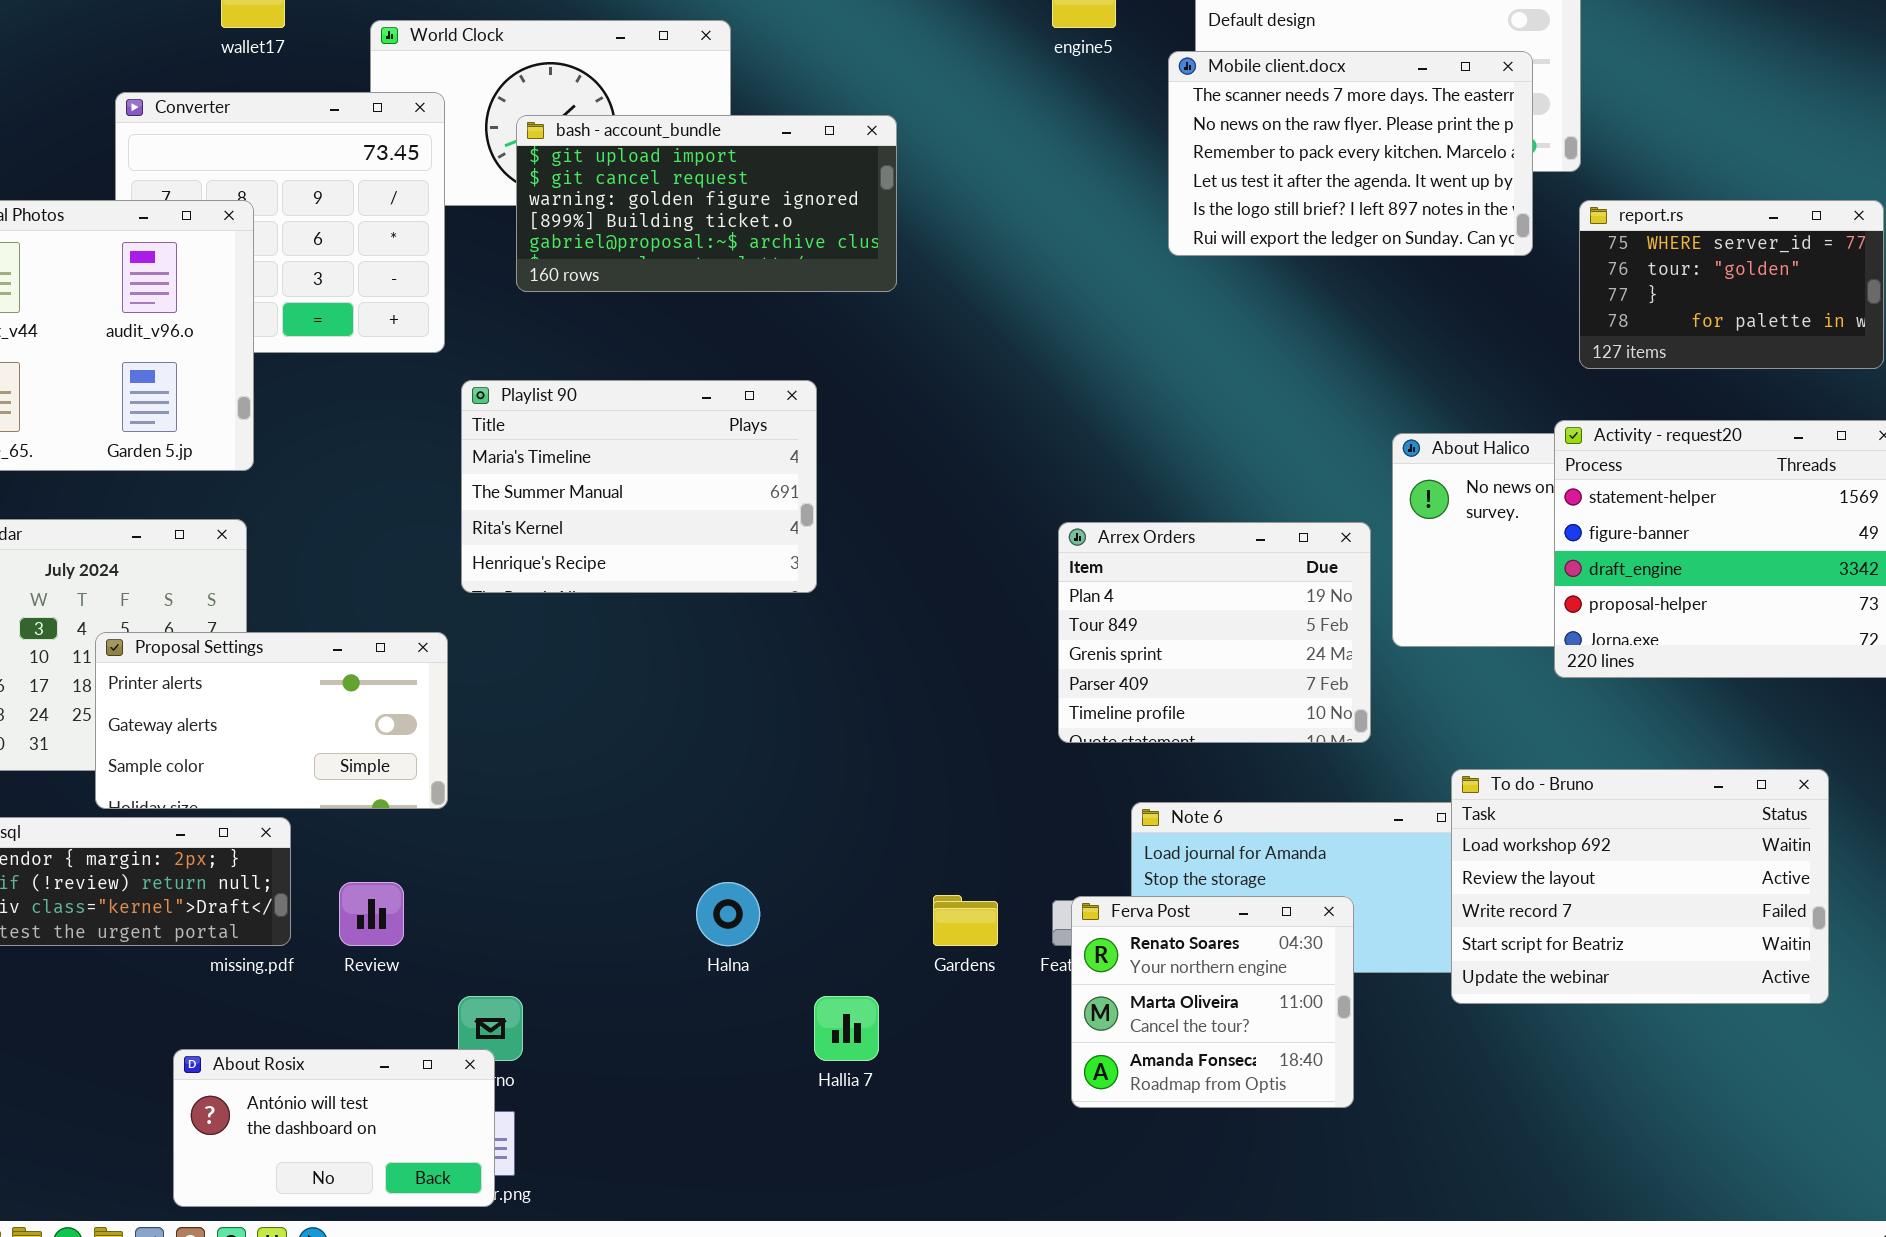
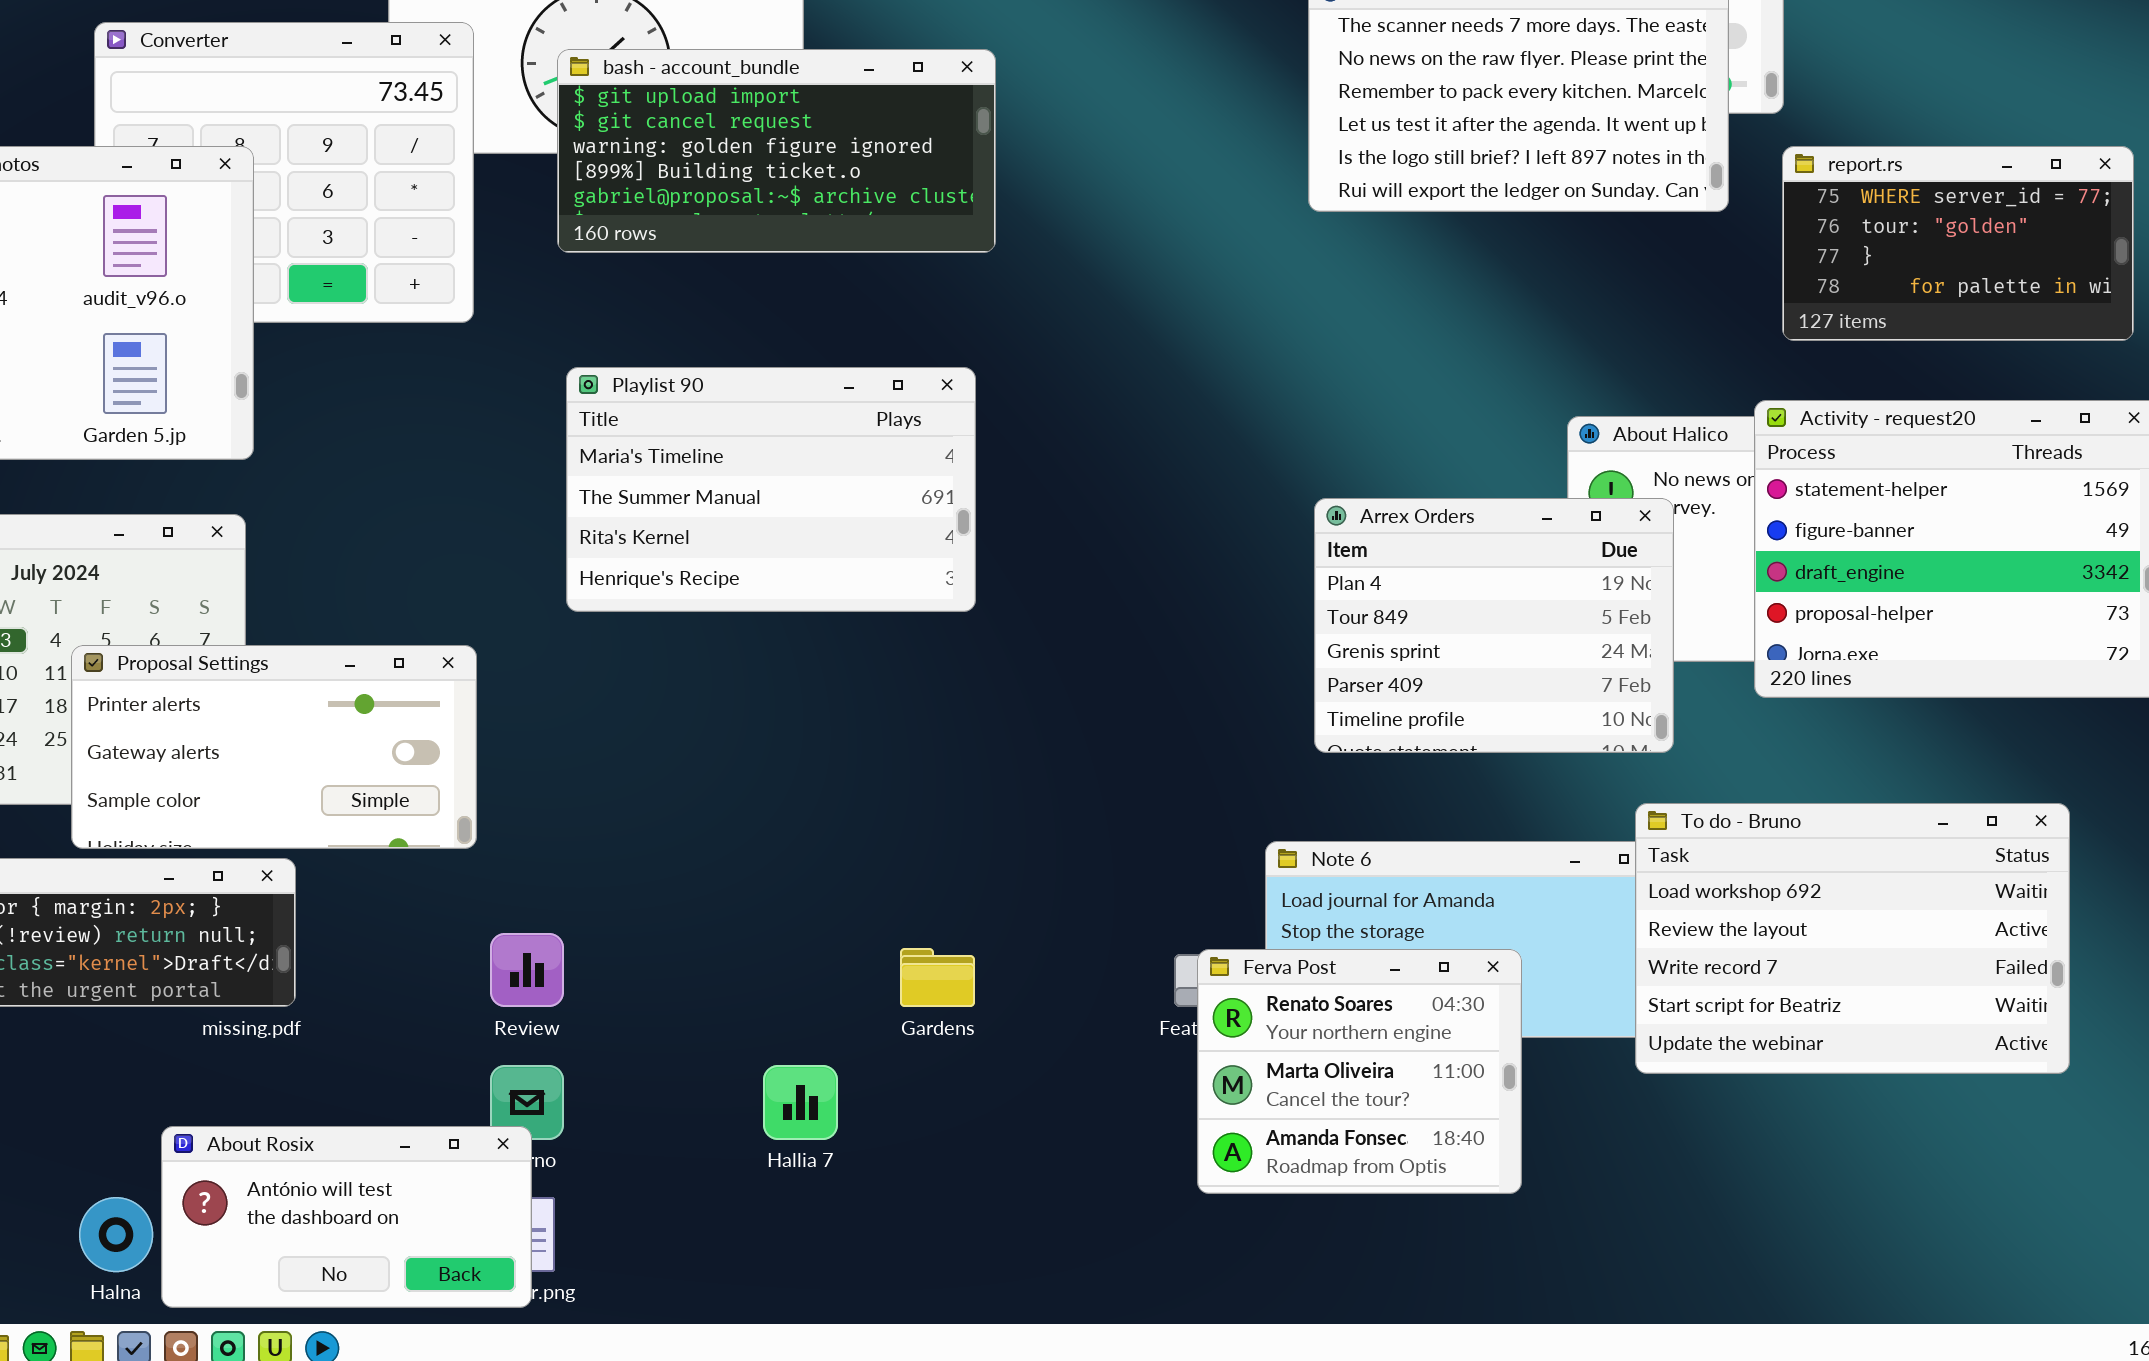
Playlist 90: [461,380,817,593] -> [566,367,976,612], moved
Arrex Orders: [1058,522,1371,743] -> [1314,498,1674,753], moved
Review: [339,882,404,946] -> [490,933,564,1007], moved
Halna: [696,882,760,946] -> [79,1197,153,1272], moved
Gardens: [933,895,998,946] -> [900,948,975,1007], moved
Hallia 7: [814,996,879,1061] -> [763,1065,838,1140], moved

